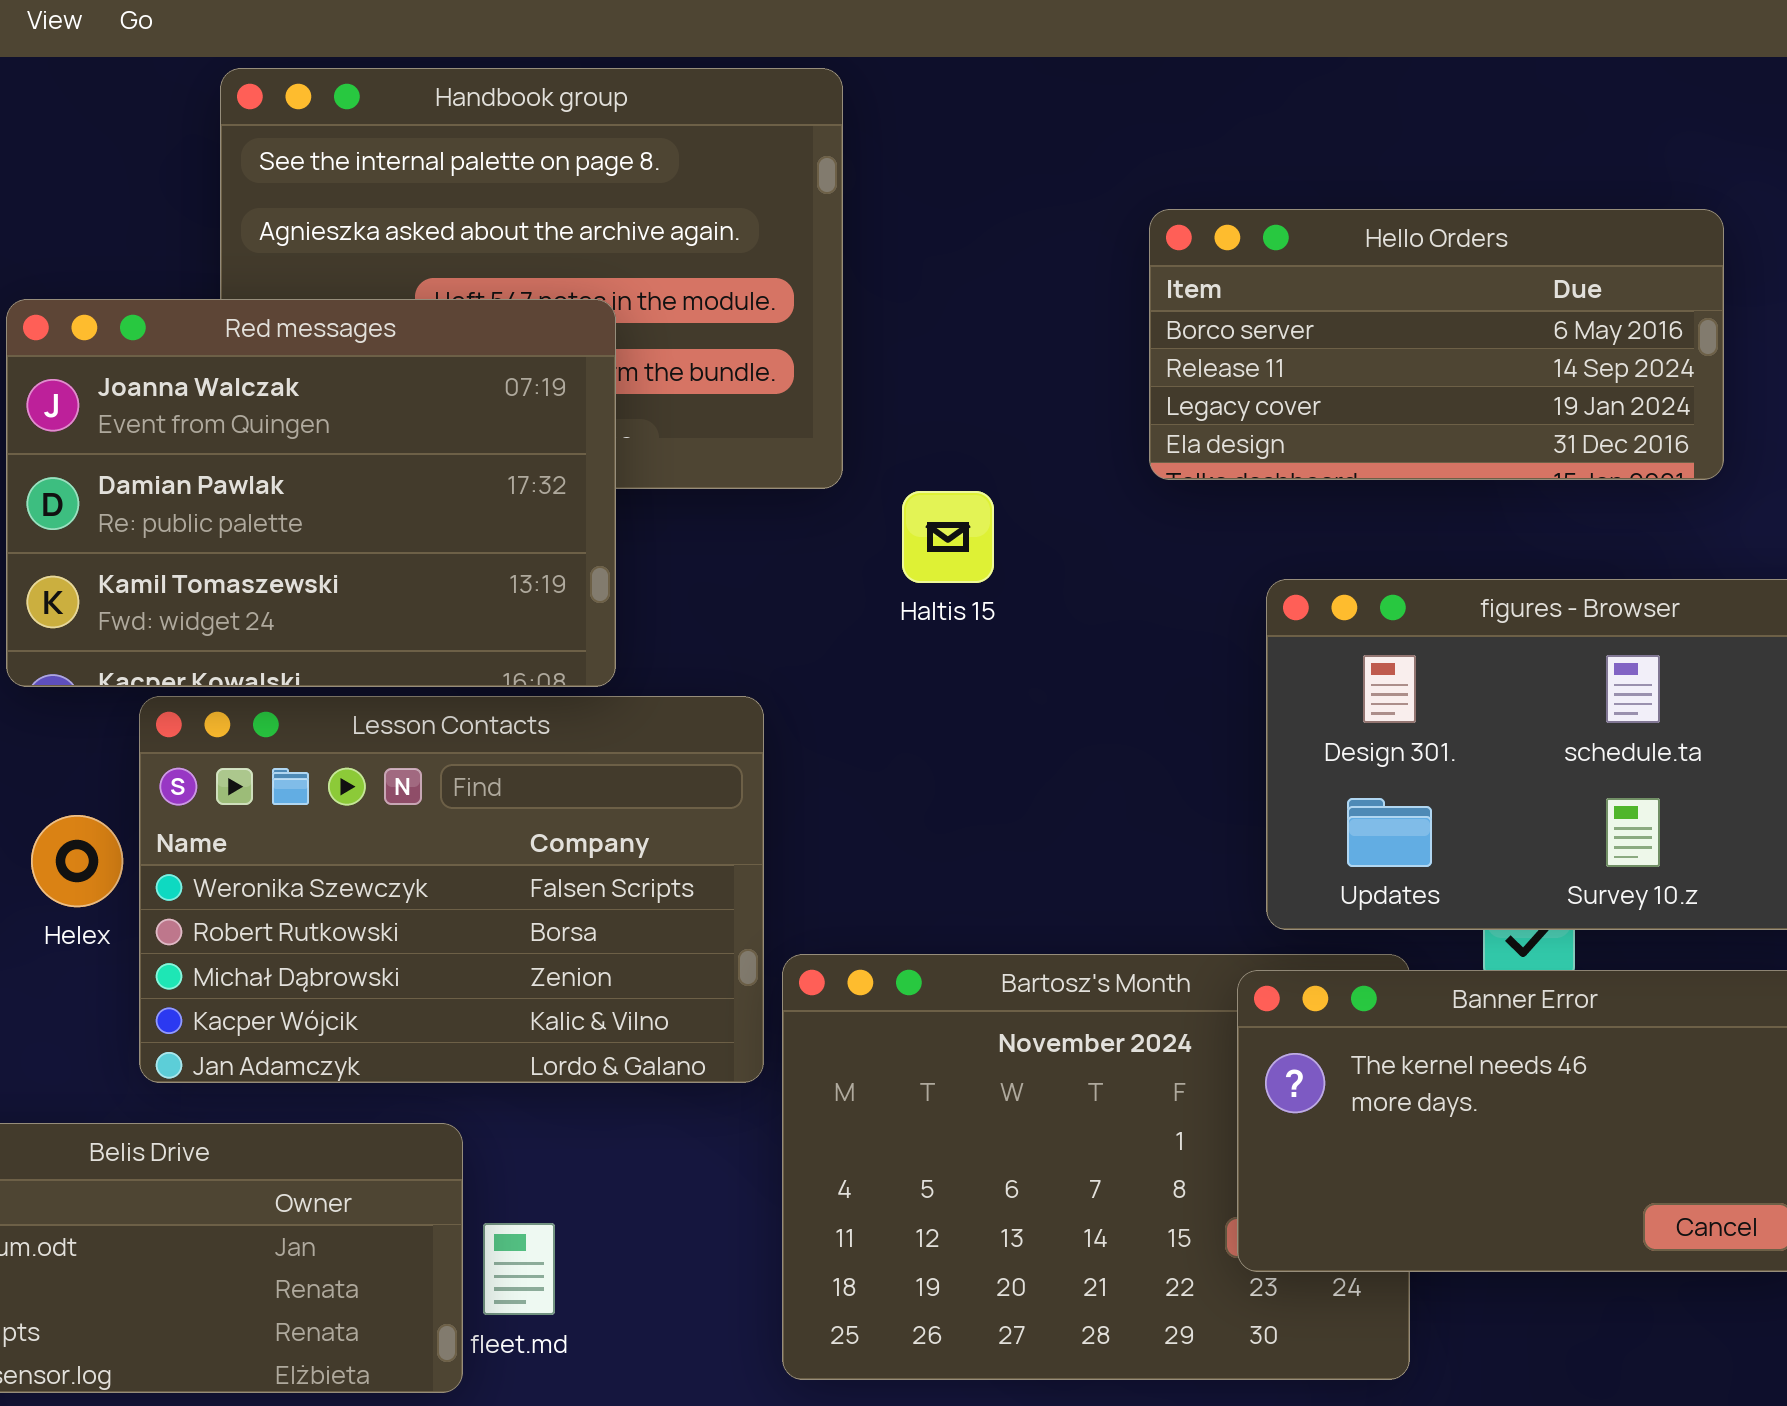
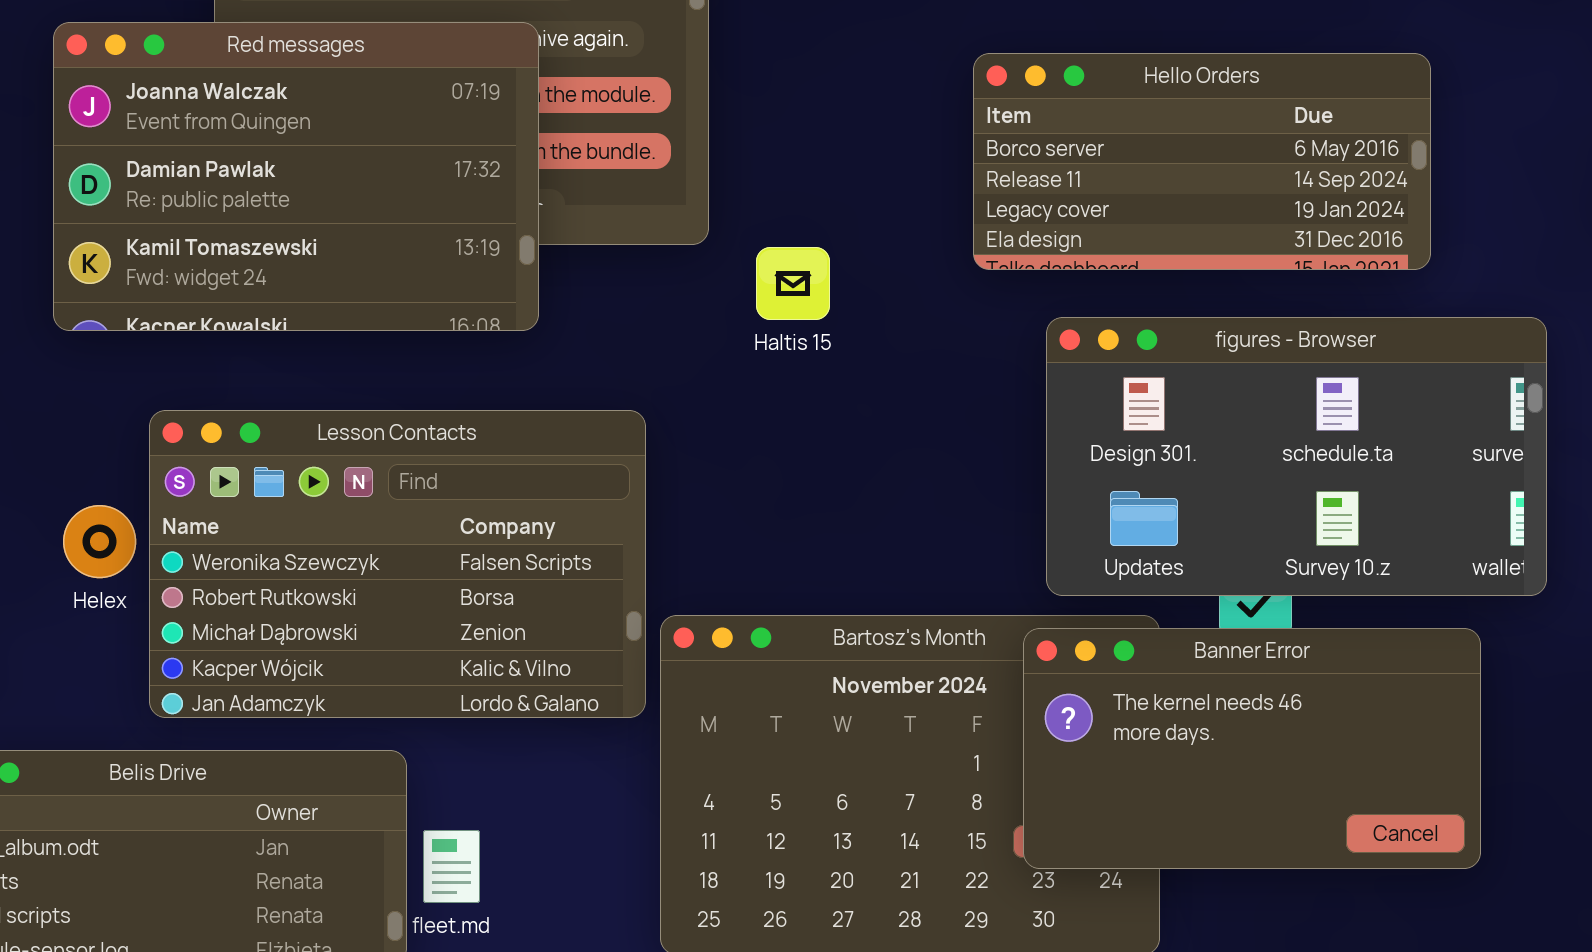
Hello Orders: [1149,209,1724,480] -> [973,53,1431,270], moved
Red messages: [6,299,616,687] -> [53,22,539,331], moved

